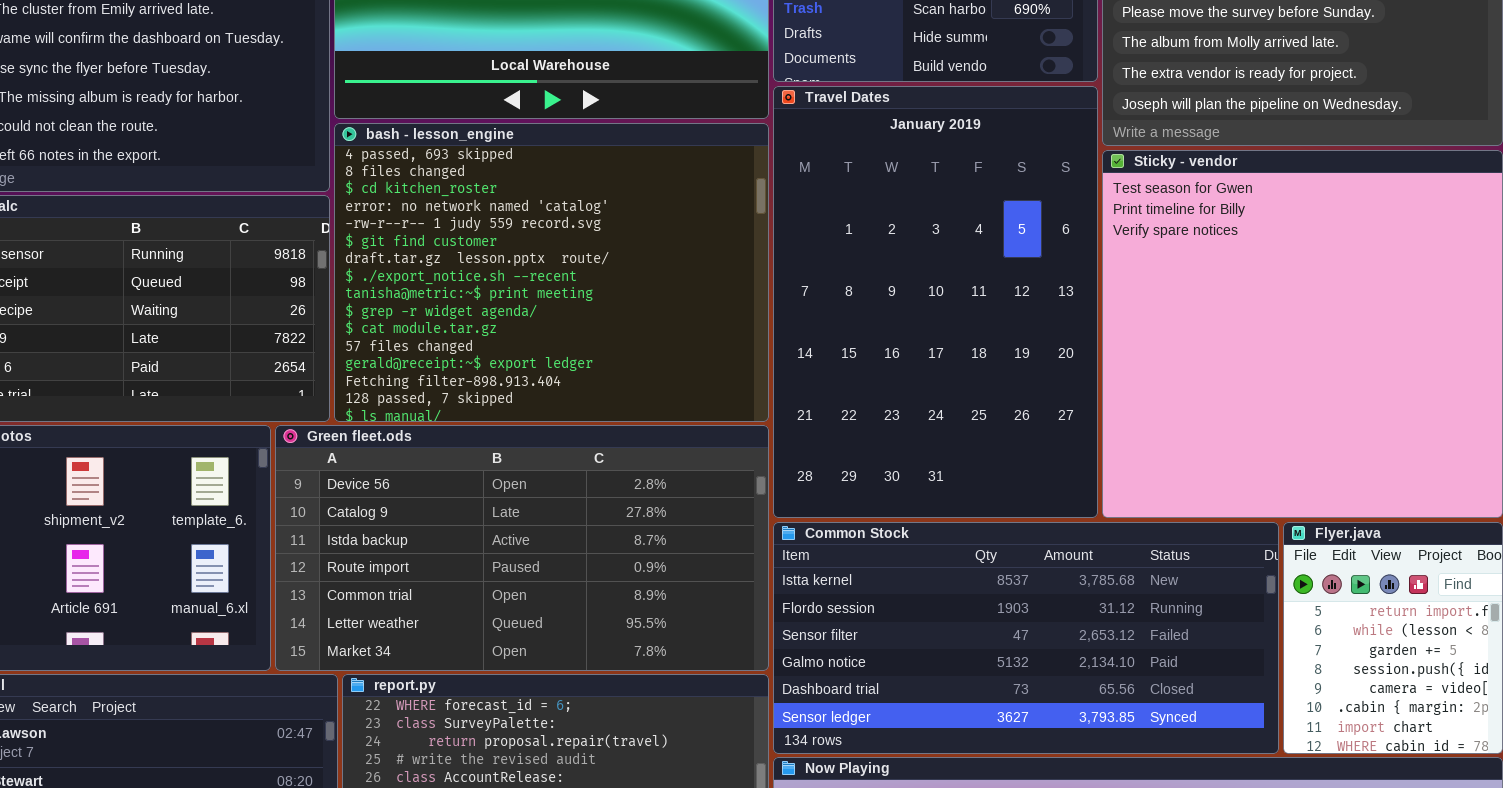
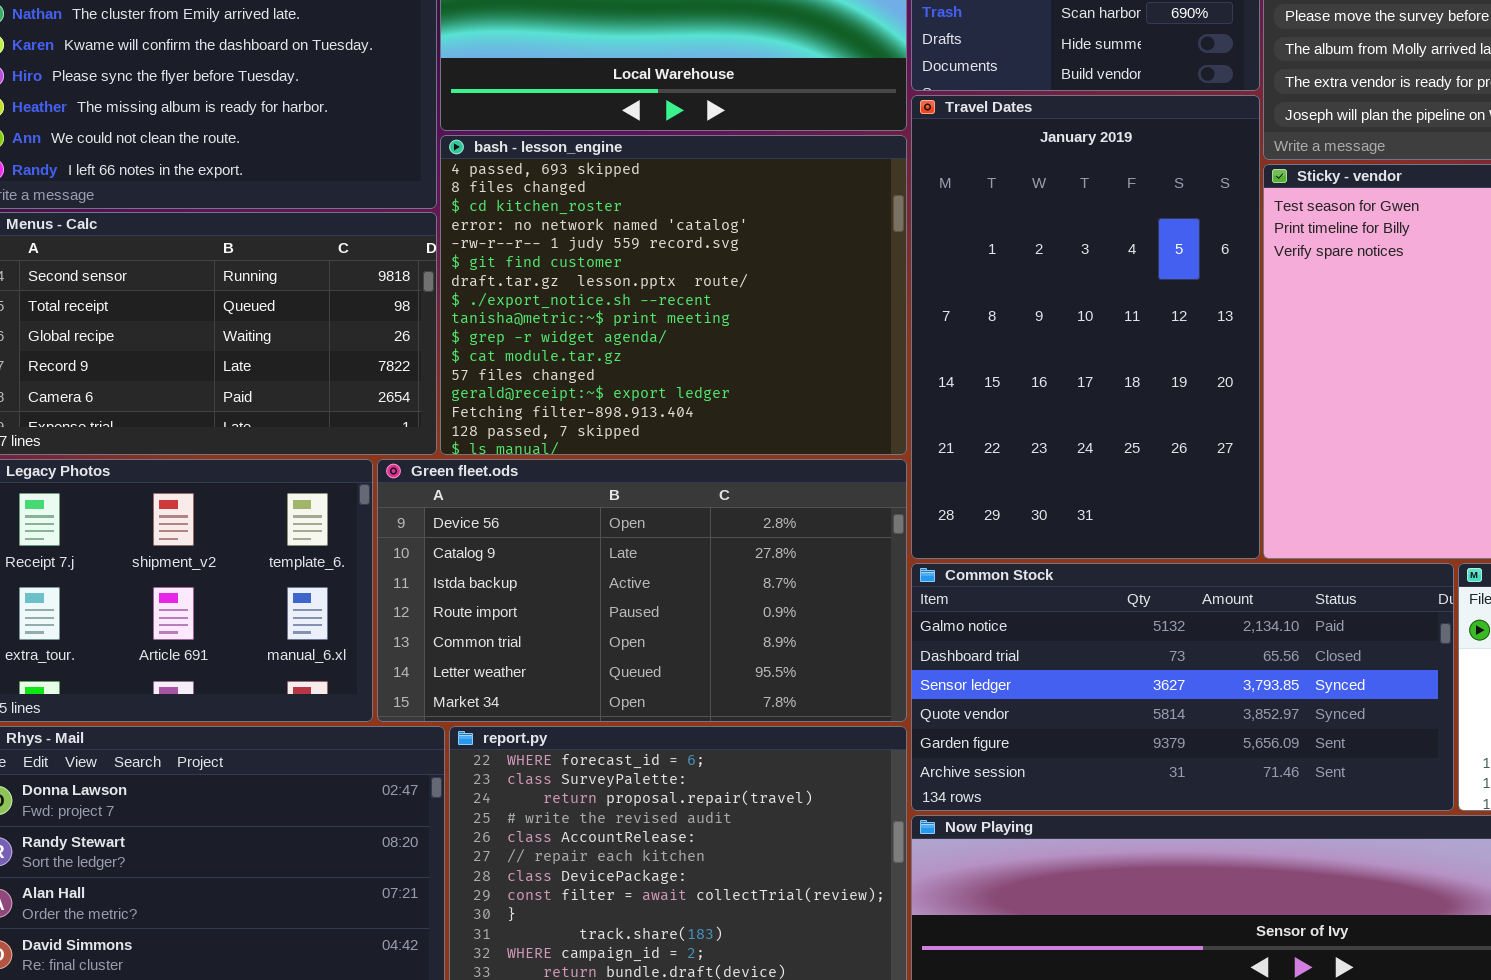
Common Stock: [773,522,1279,754] -> [911,563,1454,811], scrolled down 3 rows

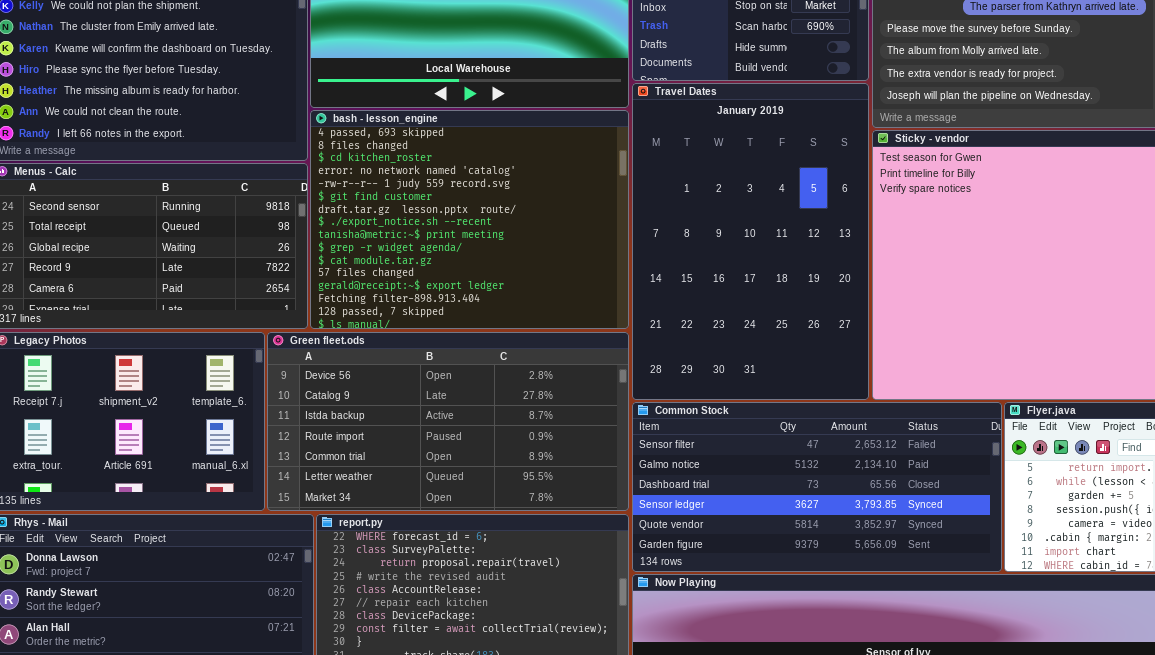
Common Stock: [911,563,1454,811] -> [632,402,1002,572], scrolled up 1 row

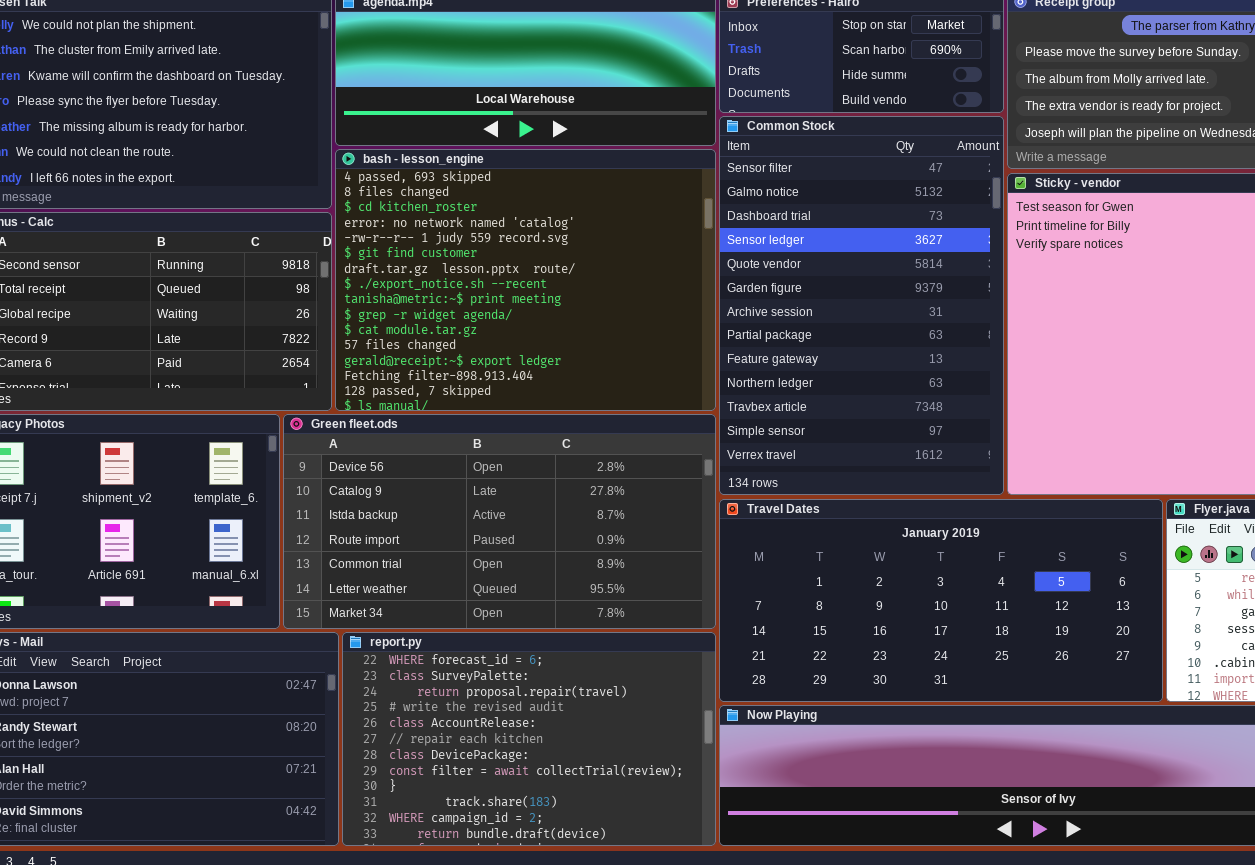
Travel Dates: [632,83,869,400] -> [719,499,1163,702], moved, resized
Common Stock: [632,402,1002,572] -> [719,116,1004,495], moved, resized

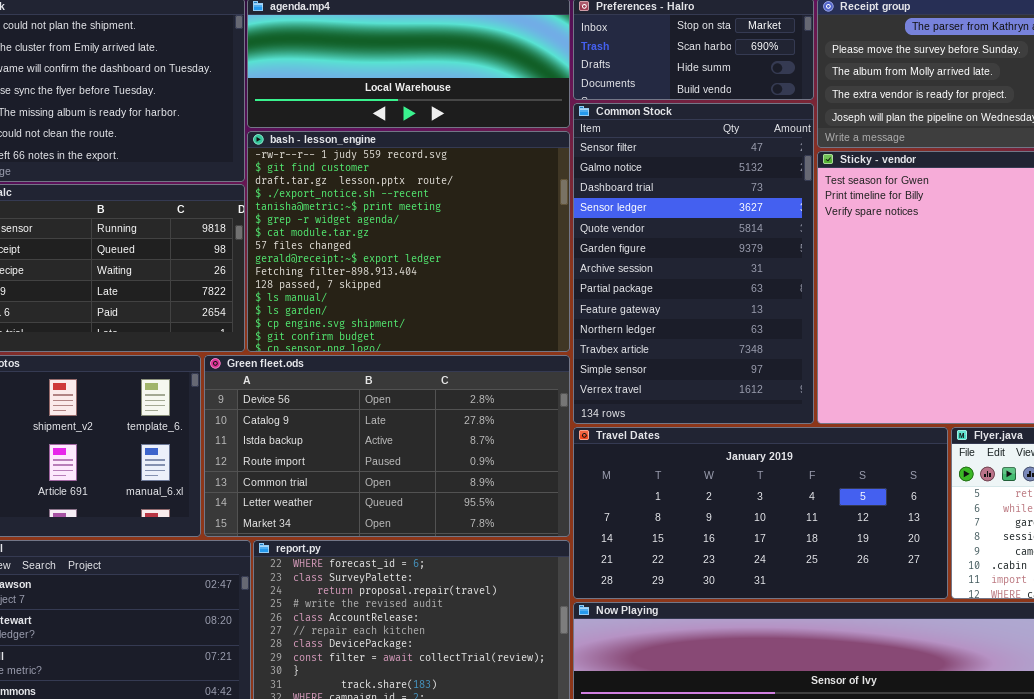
bash - lesson_engine: [335,149,716,411] -> [247,131,570,352], scrolled down 4 rows

